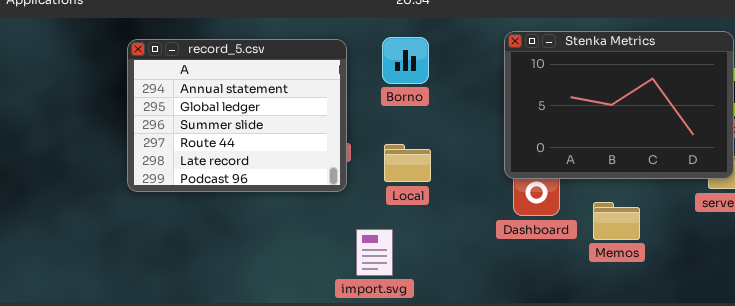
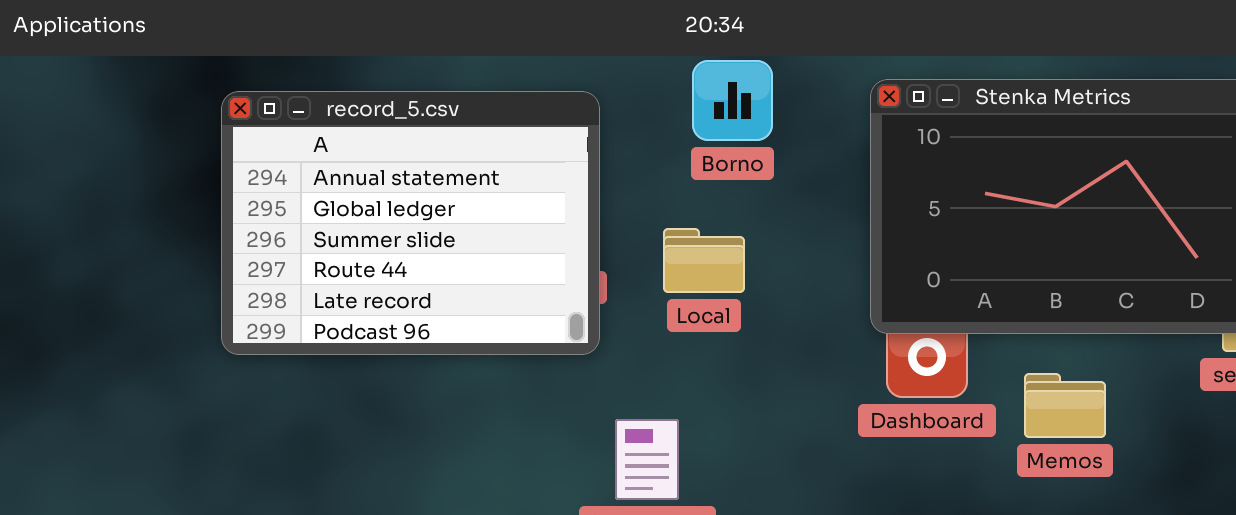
Borno: [382,37,429,84] -> [692,60,773,141], moved
Local: [384,144,431,182] -> [663,228,745,293], moved

